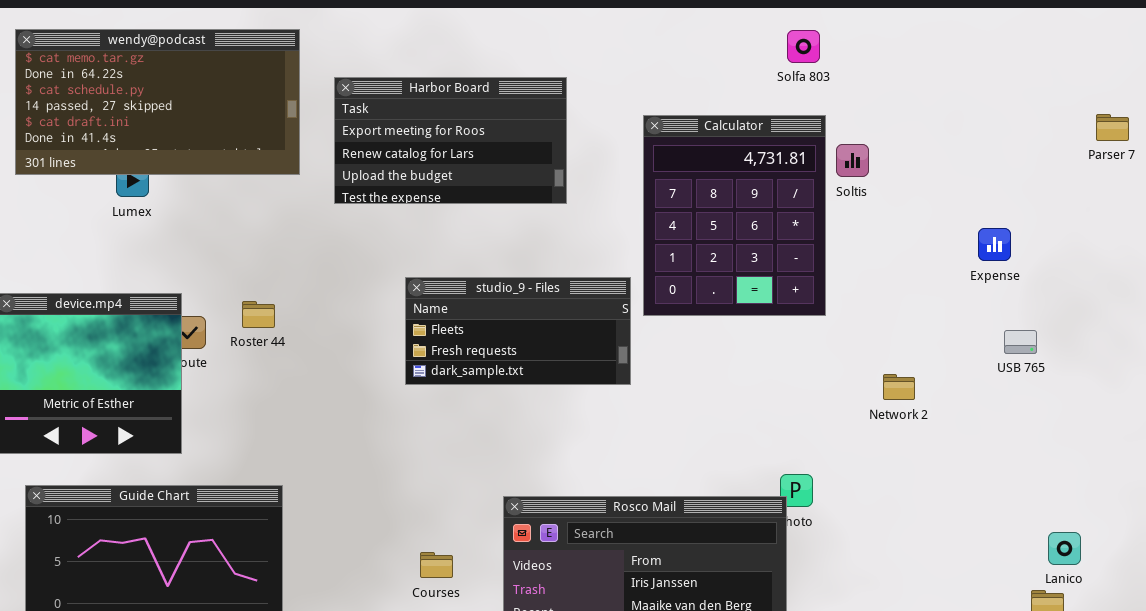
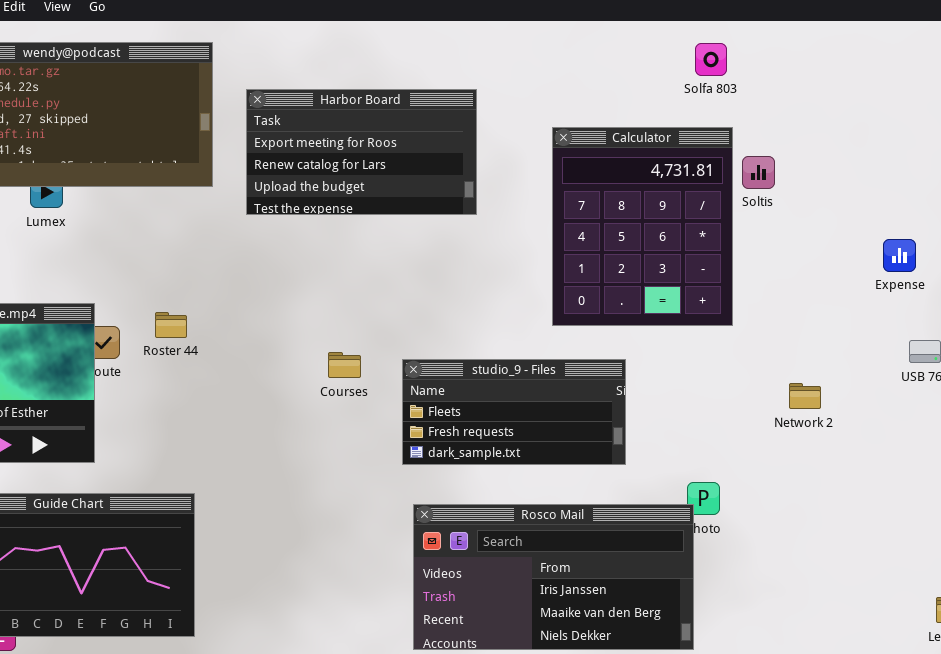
studio_9 - Files: [405,277,631,385] -> [402,359,626,465], moved
Courses: [420,552,453,578] -> [328,352,361,378], moved

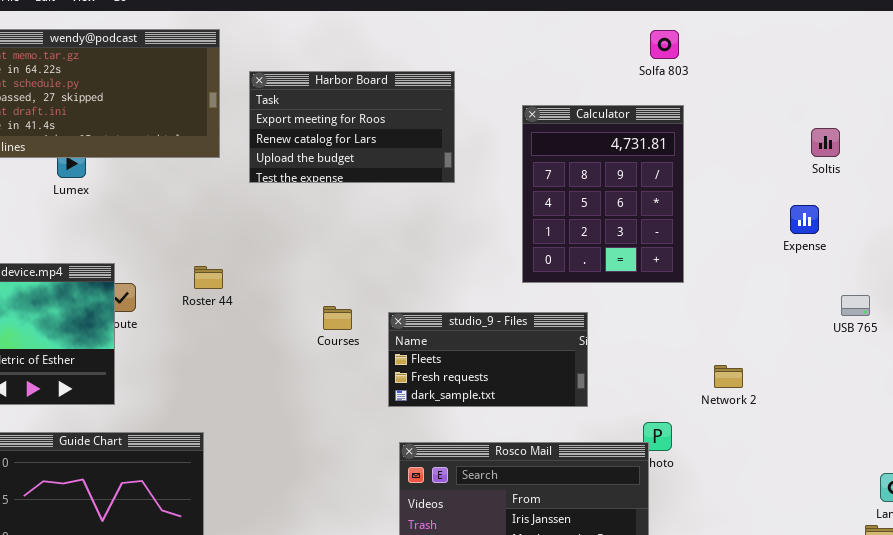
Soltis: [742,156,775,189] -> [811,128,840,157], moved
Expense: [883,239,916,272] -> [790,205,819,234], moved
Roster 44: [155,312,187,338] -> [194,266,223,289], moved
Network 2: [789,383,821,409] -> [714,365,743,388], moved

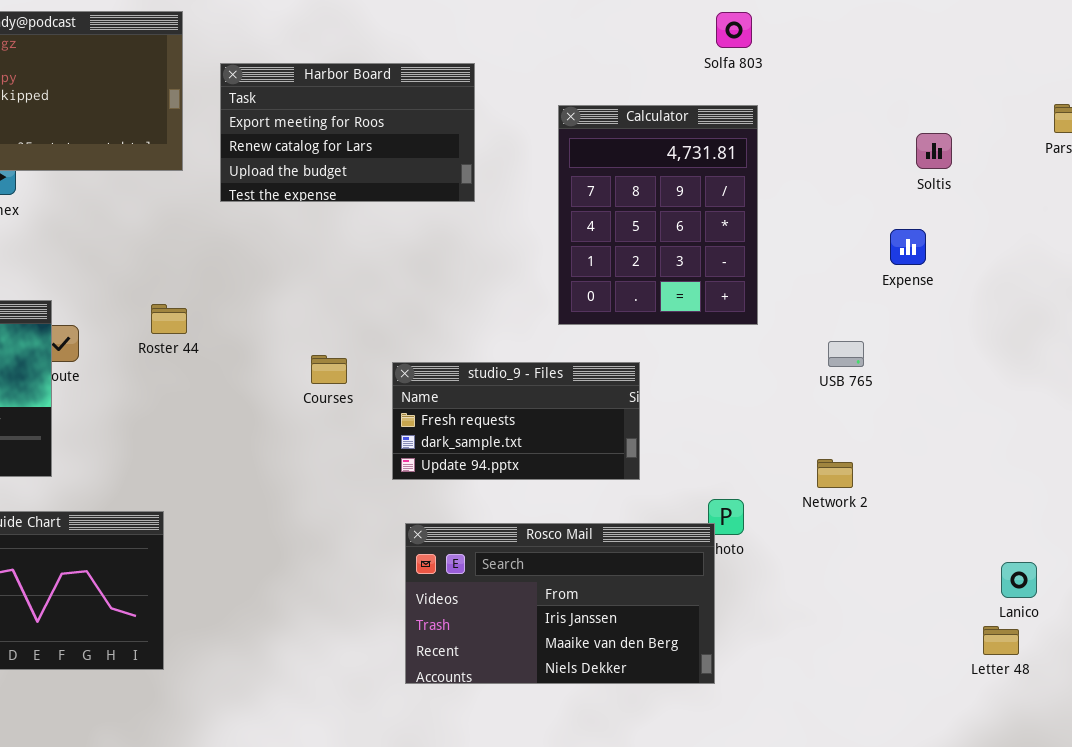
USB 765: [841,295,870,316] -> [828,341,864,367], moved
studio_9 - Files: [388,312,588,407] -> [392,362,640,480], scrolled down 1 row
Network 2: [714,365,743,388] -> [817,459,853,488], moved

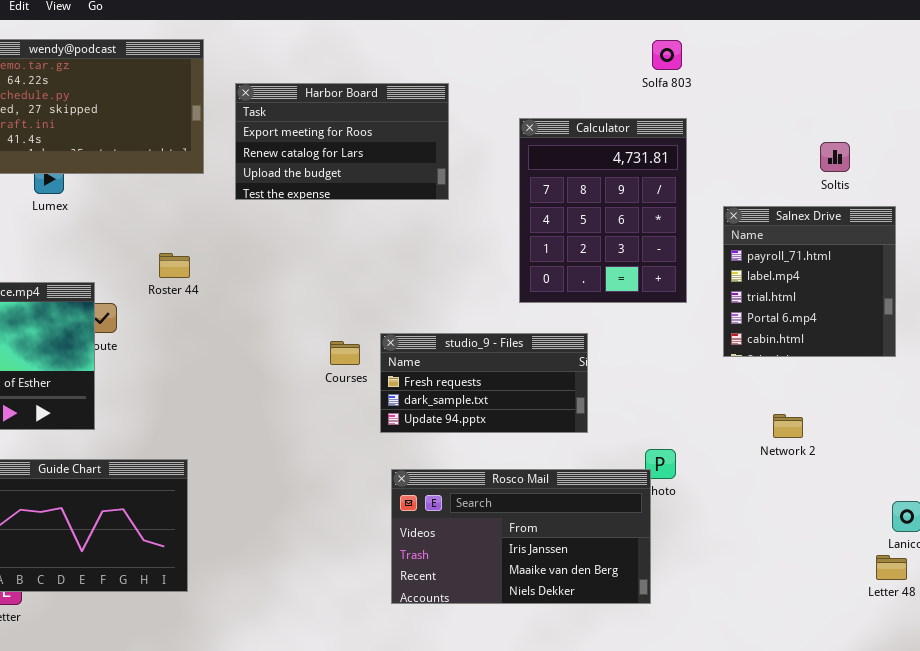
Salnex Drive: none -> [723,206,896,357], opened
Roster 44: [151,304,187,334] -> [159,253,190,278], moved
Courses: [311,355,347,384] -> [330,341,360,365], moved
Network 2: [817,459,853,488] -> [773,414,803,438], moved

